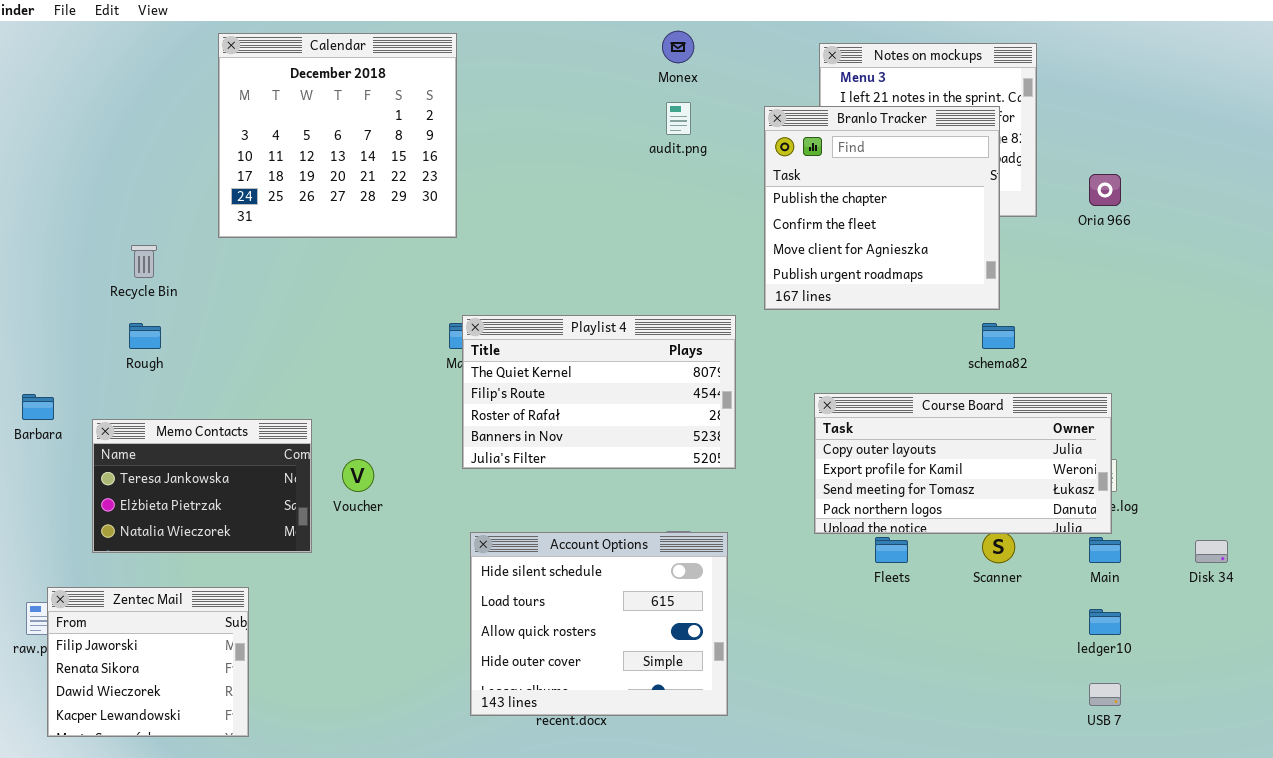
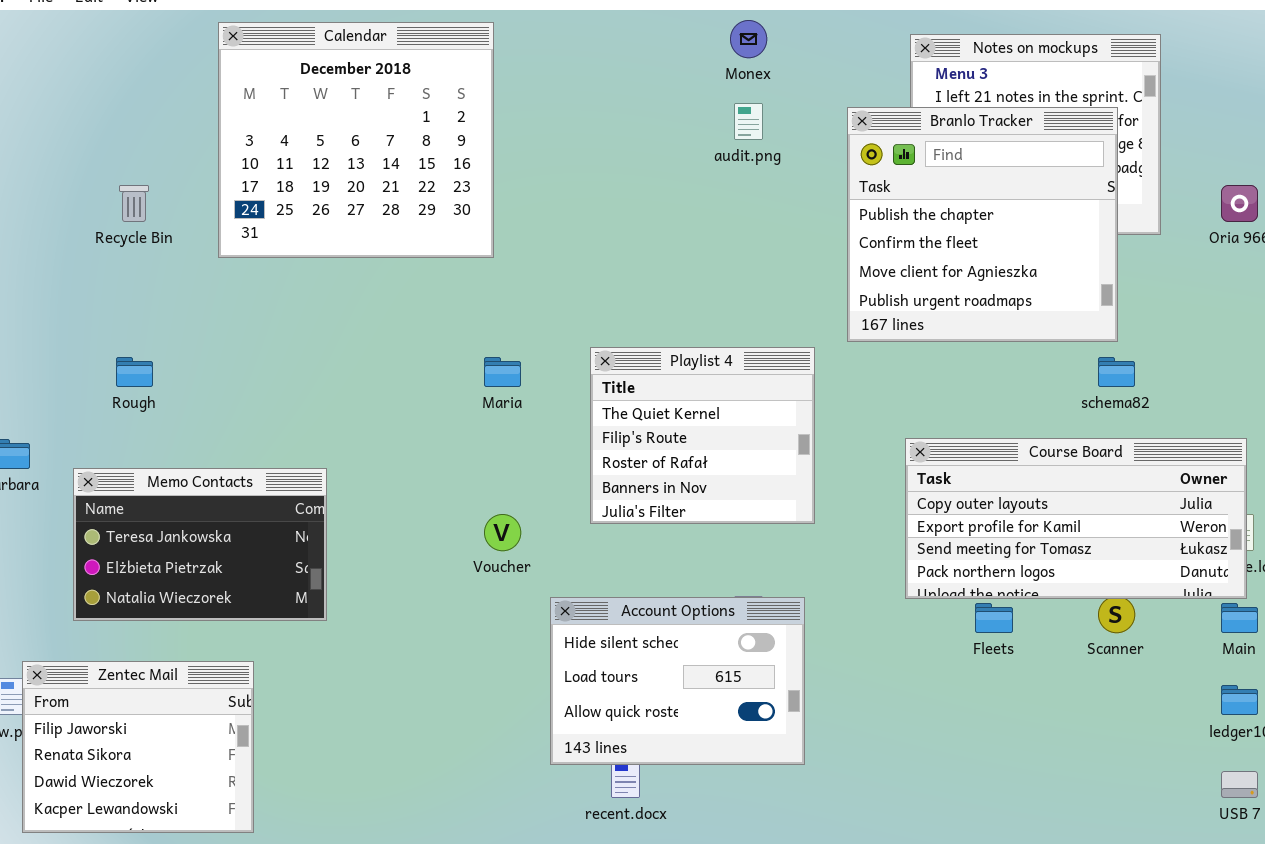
Recycle Bin: [131,245,157,278] -> [119,185,149,222], moved
Playlist 4: [462,315,736,469] -> [590,347,815,524], resized
Voucher: [342,459,374,492] -> [484,514,521,551], moved
Account Options: [470,532,728,716] -> [550,597,805,765], resized

